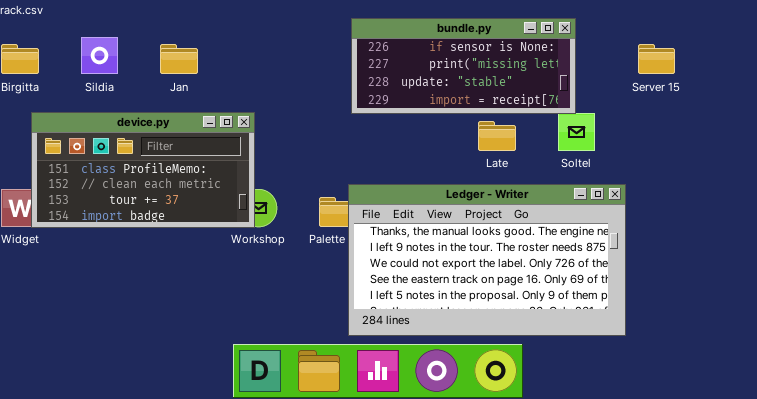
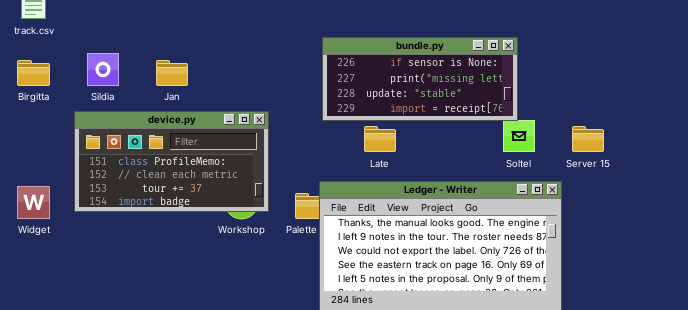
Server 15: [638,44,675,74] -> [572,126,604,152], moved
device.py: [31,112,255,228] -> [74,111,269,212], moved
Late: [478,121,516,151] -> [364,126,396,152], moved

